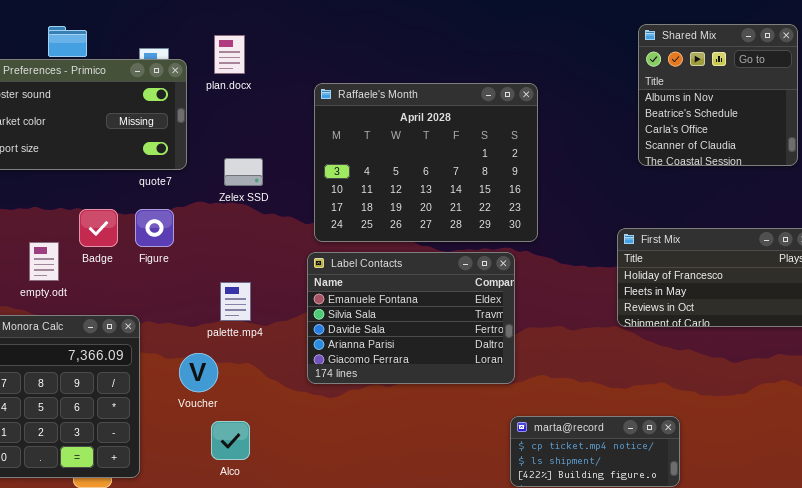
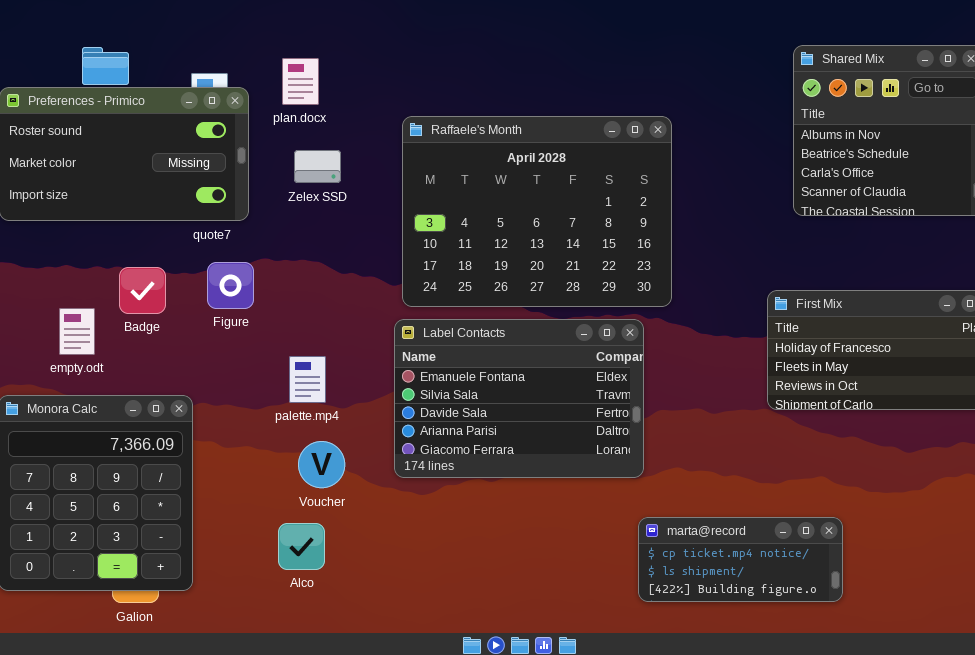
Zelex SSD: [224,158,263,186] -> [294,150,341,183], moved
Figure: [135,209,174,247] -> [207,262,254,309], moved
Voucher: [179,353,218,392] -> [298,441,345,488], moved

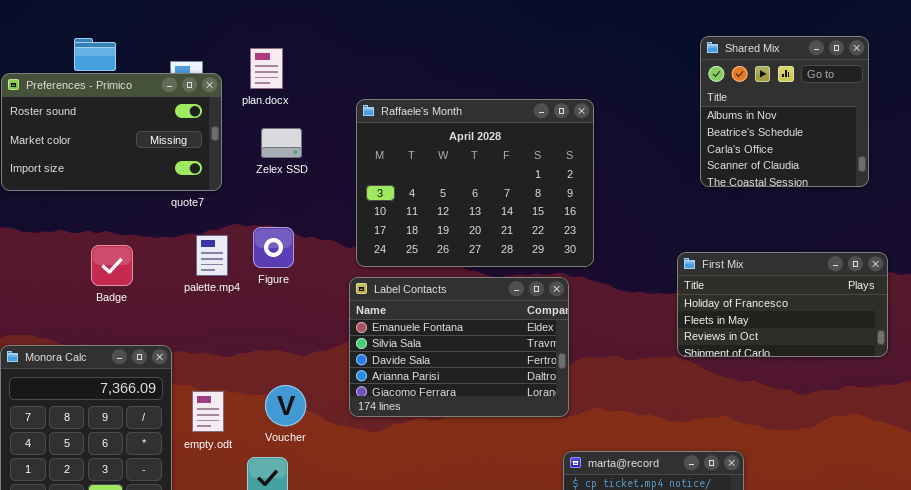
Figure: [207,262,254,309] -> [253,227,294,268], moved
Badge: [119,267,166,314] -> [91,245,133,286], moved
empty.odt: [59,308,95,355] -> [192,391,224,432], moved
palette.mp4: [289,356,326,403] -> [196,235,228,276], moved

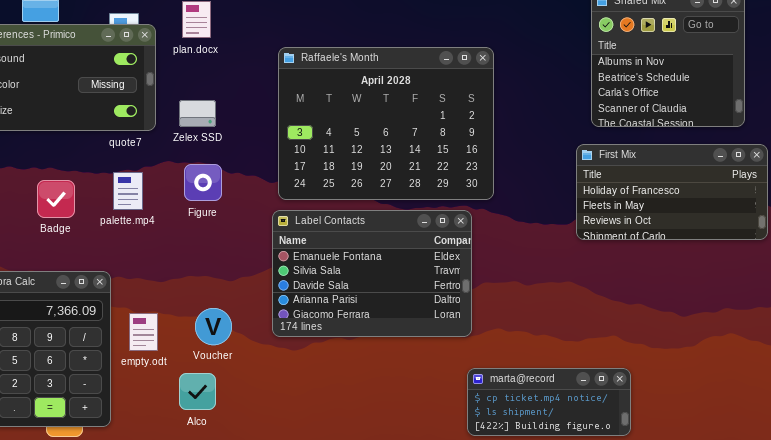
Zelex SSD: [261,128,302,158] -> [179,100,216,127], moved
palette.mp4: [196,235,228,276] -> [113,172,143,210], moved
First Mix: [677,252,888,357] -> [576,144,768,240], moved

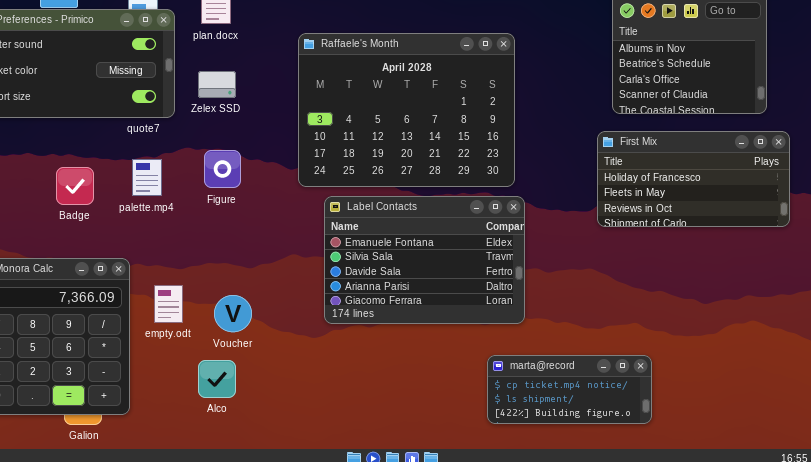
Zelex SSD: [179,100,216,127] -> [198,71,236,98], moved
Label Contacts: [272,210,472,337] -> [324,196,525,324], moved
empty.odt: [129,313,158,351] -> [154,285,183,323], moved

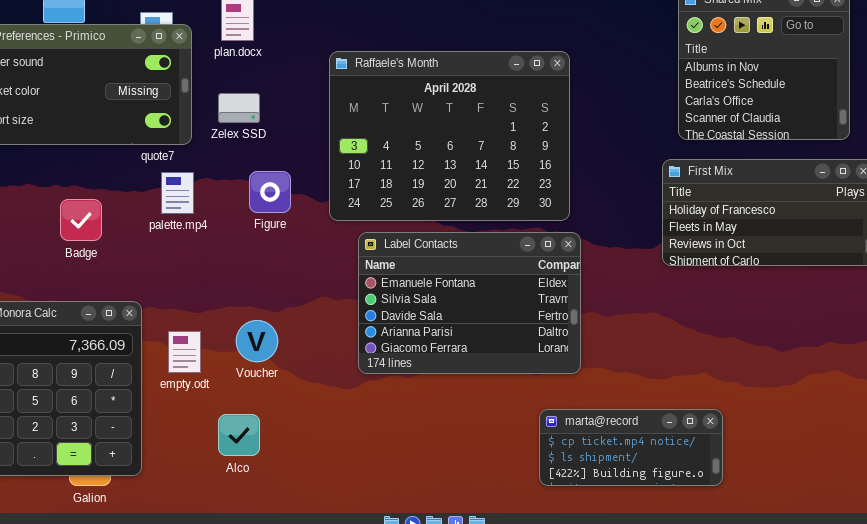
Figure: [204,150,241,188] -> [249,171,291,213], moved
palette.mp4: [132,159,162,196] -> [161,172,194,214], moved
Voucher: [214,295,252,332] -> [236,320,278,362], moved

